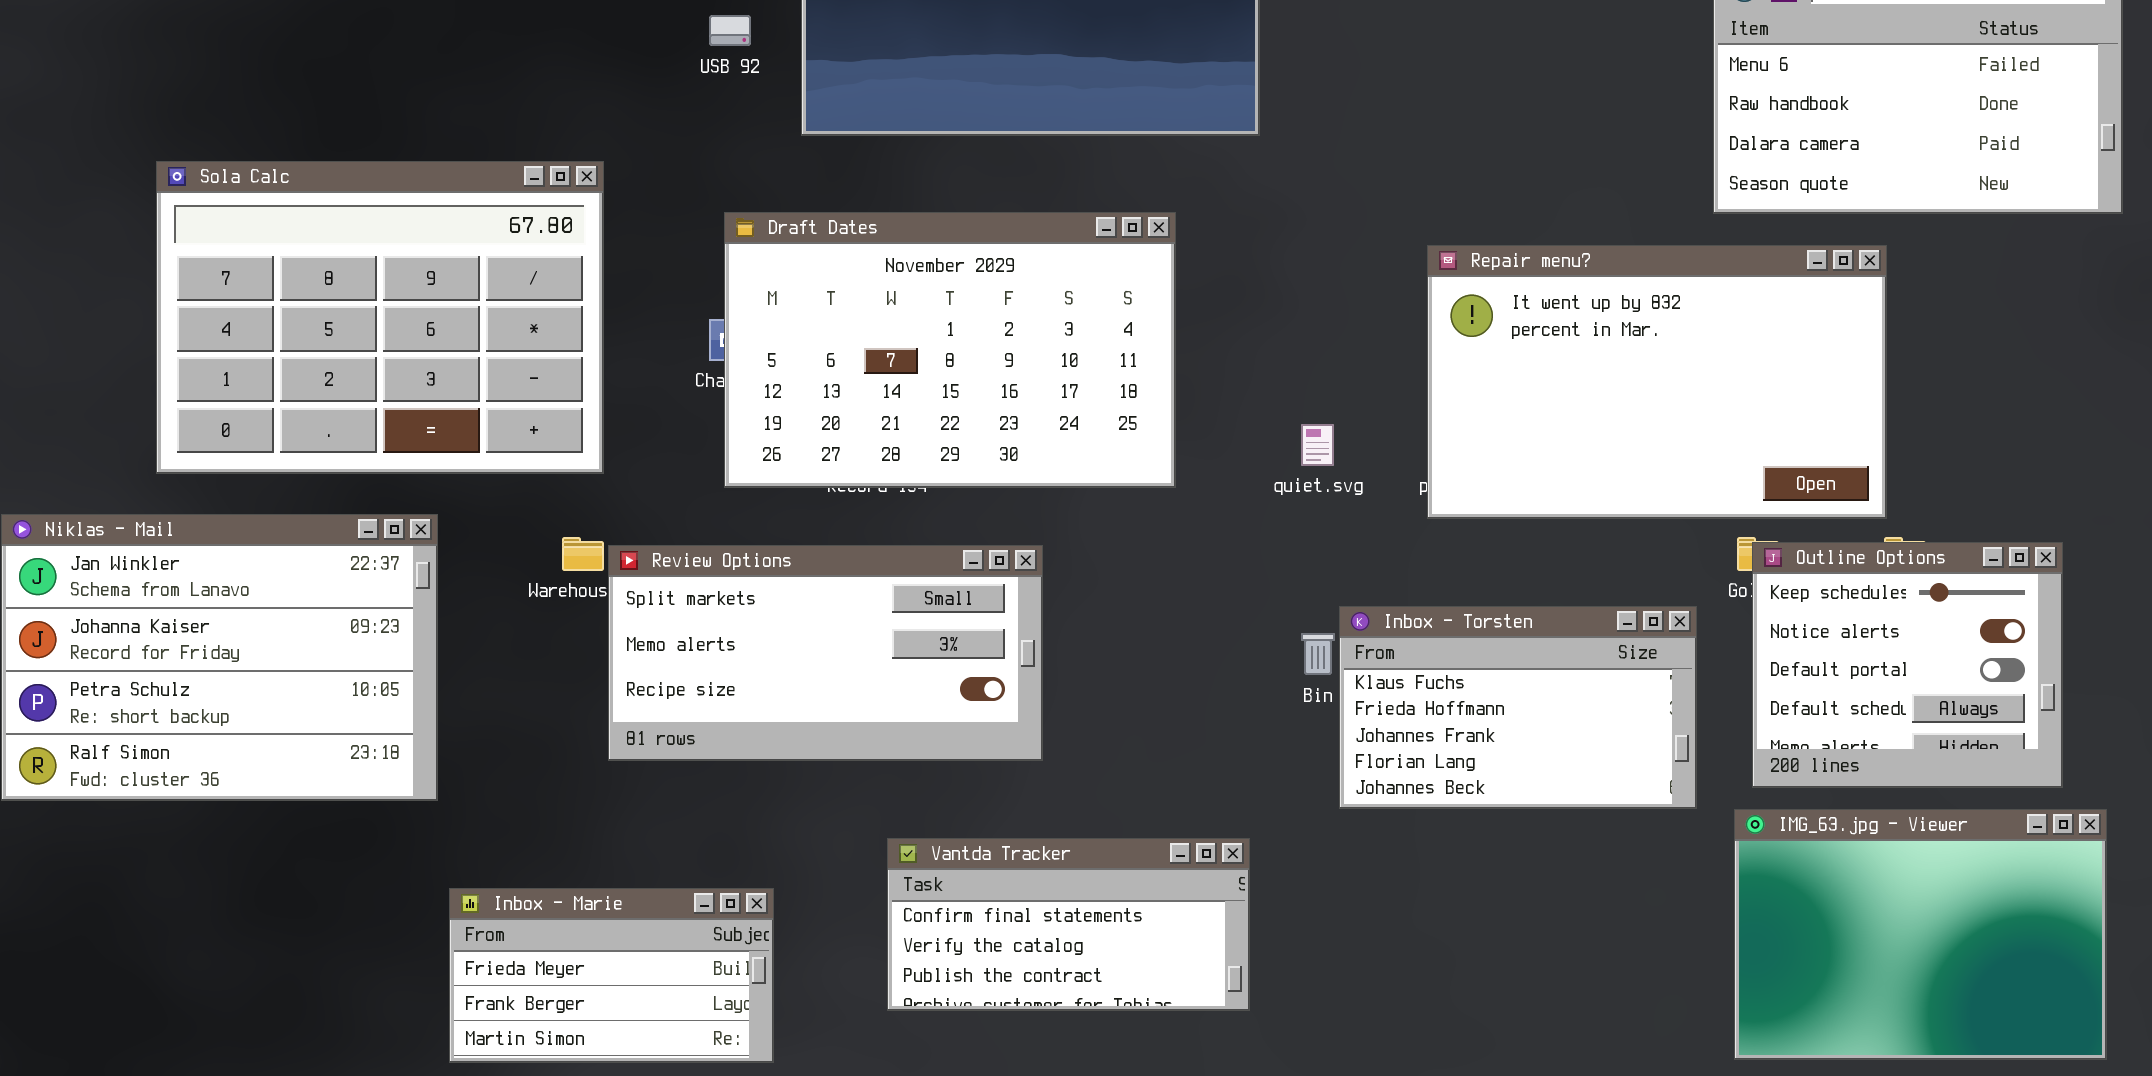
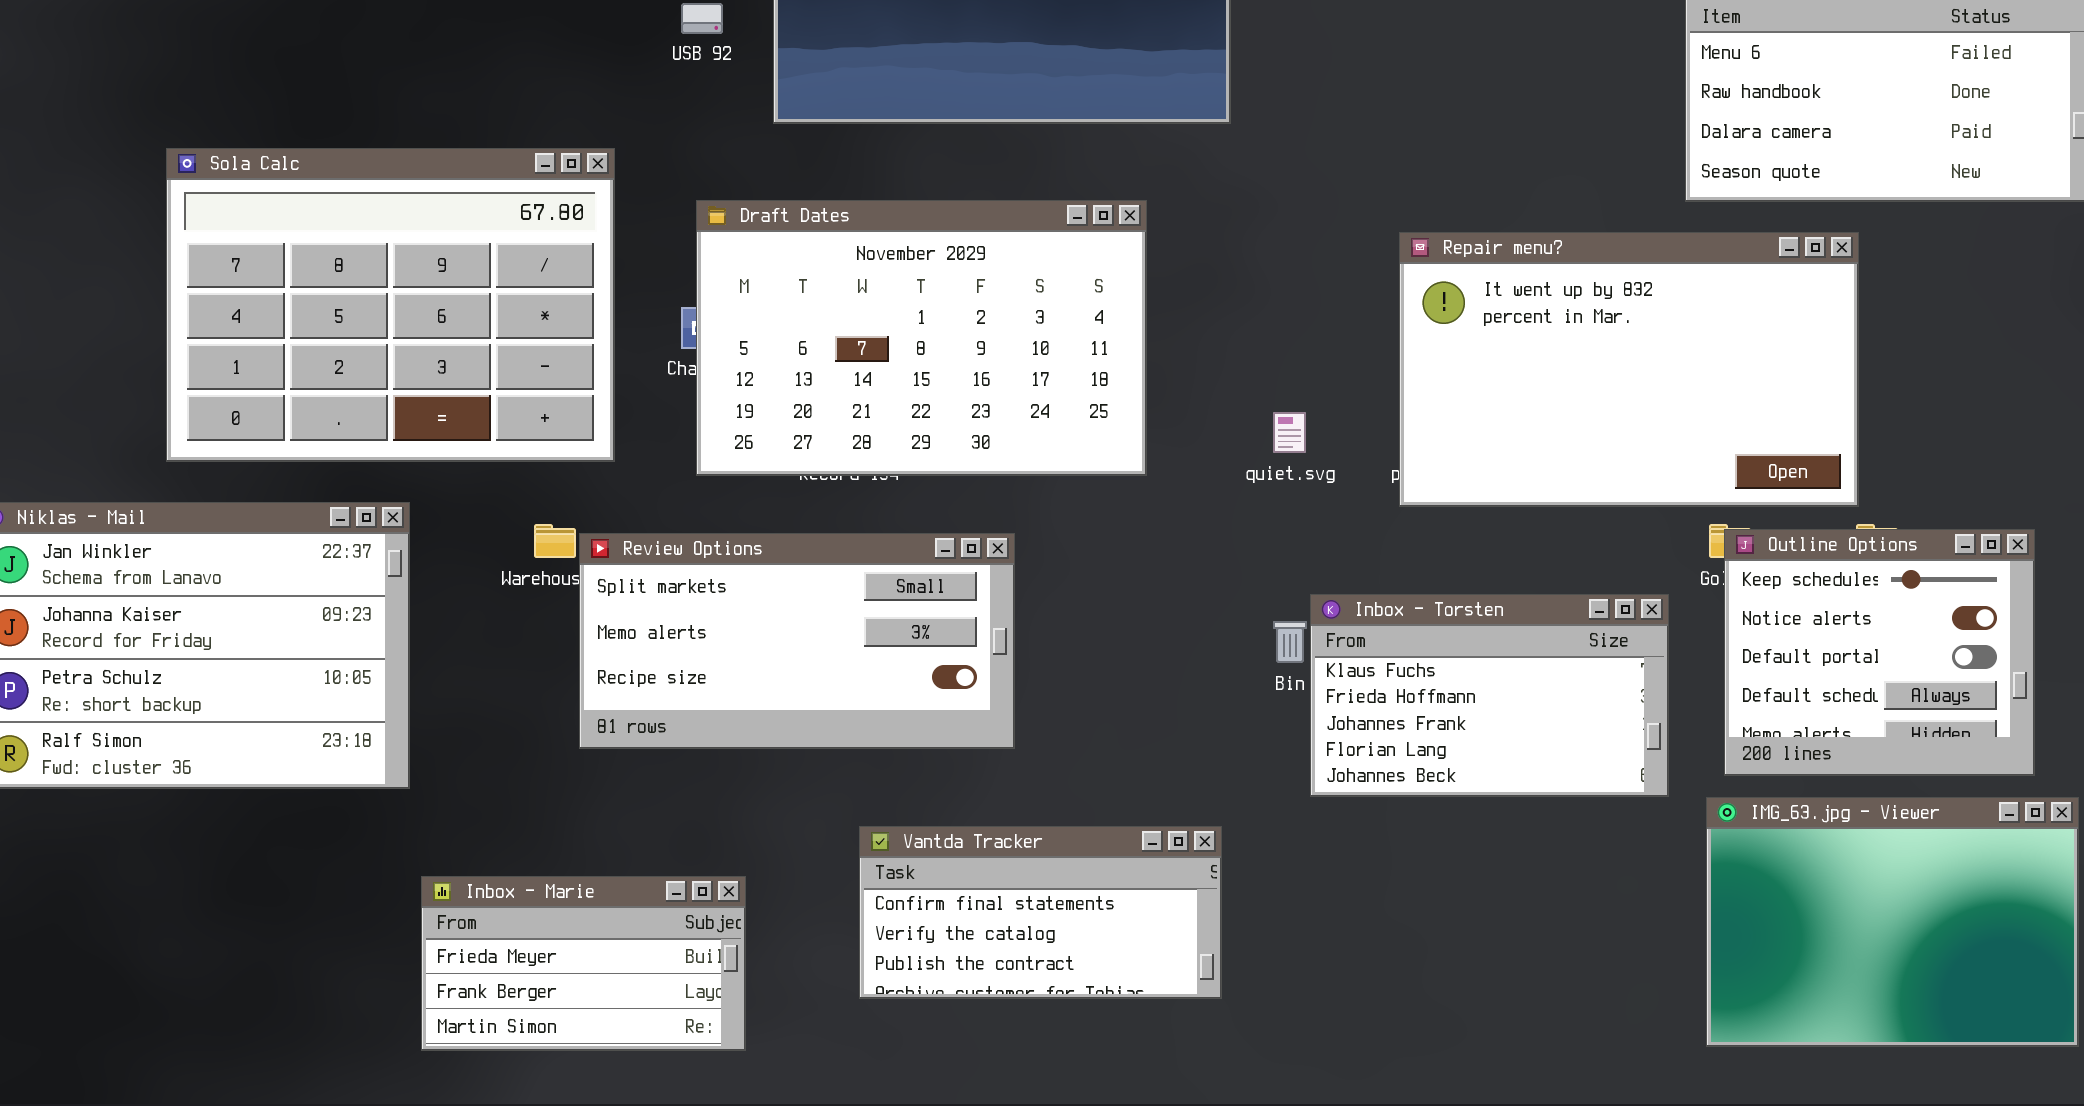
Sola Calc: [156,161,604,474] -> [166,148,615,462], moved

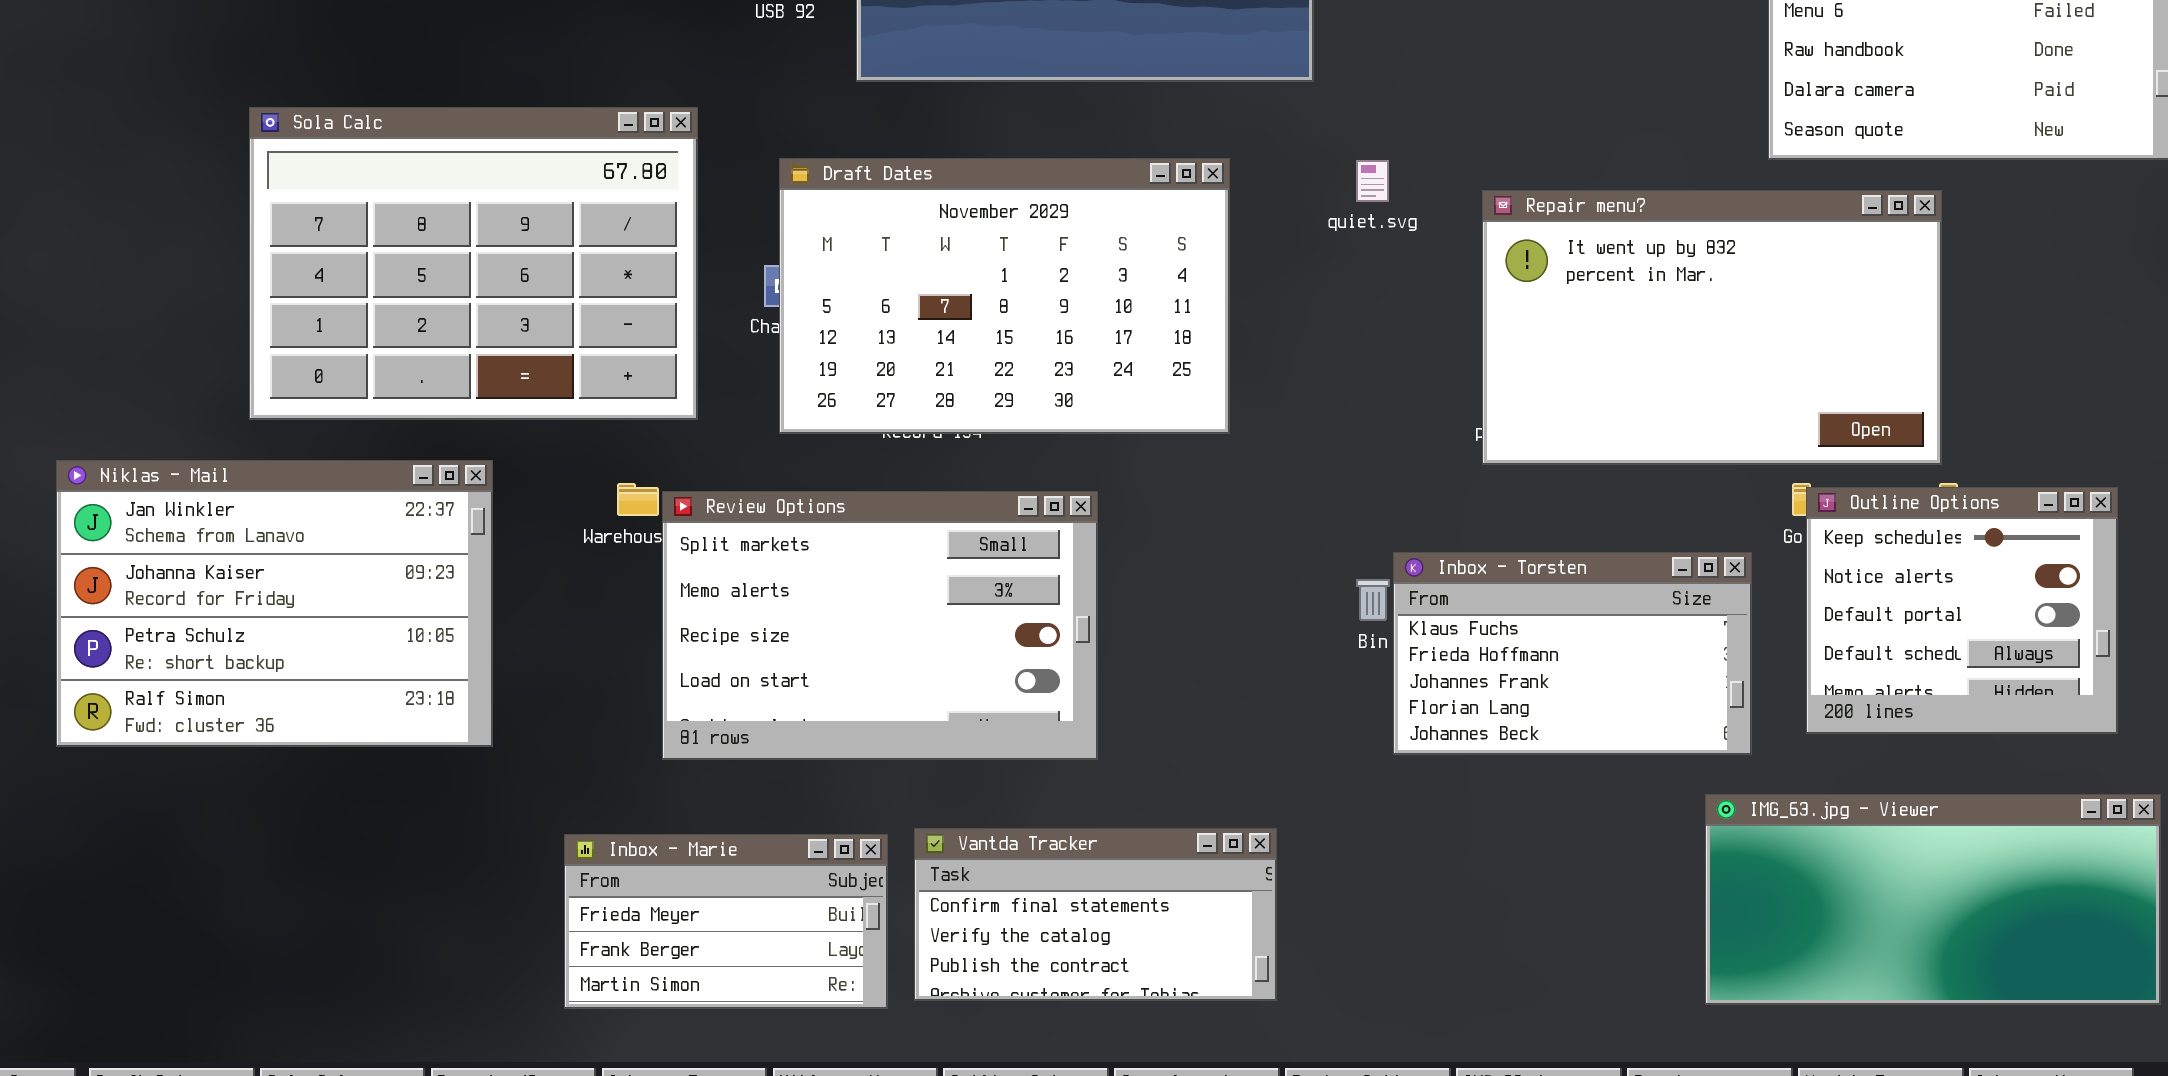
quiet.svg: [1273,412,1306,453] -> [1356,160,1389,202], moved
Review Options: [579,533,1015,749] -> [662,491,1098,760], resized
IMG_63.jpg - Viewer: [1706,797,2079,1047] -> [1705,794,2161,1005], resized
Vantda Tracker: [859,826,1222,999] -> [914,828,1277,1001], moved
Inbox - Marie: [421,876,746,1051] -> [564,834,888,1009], moved

